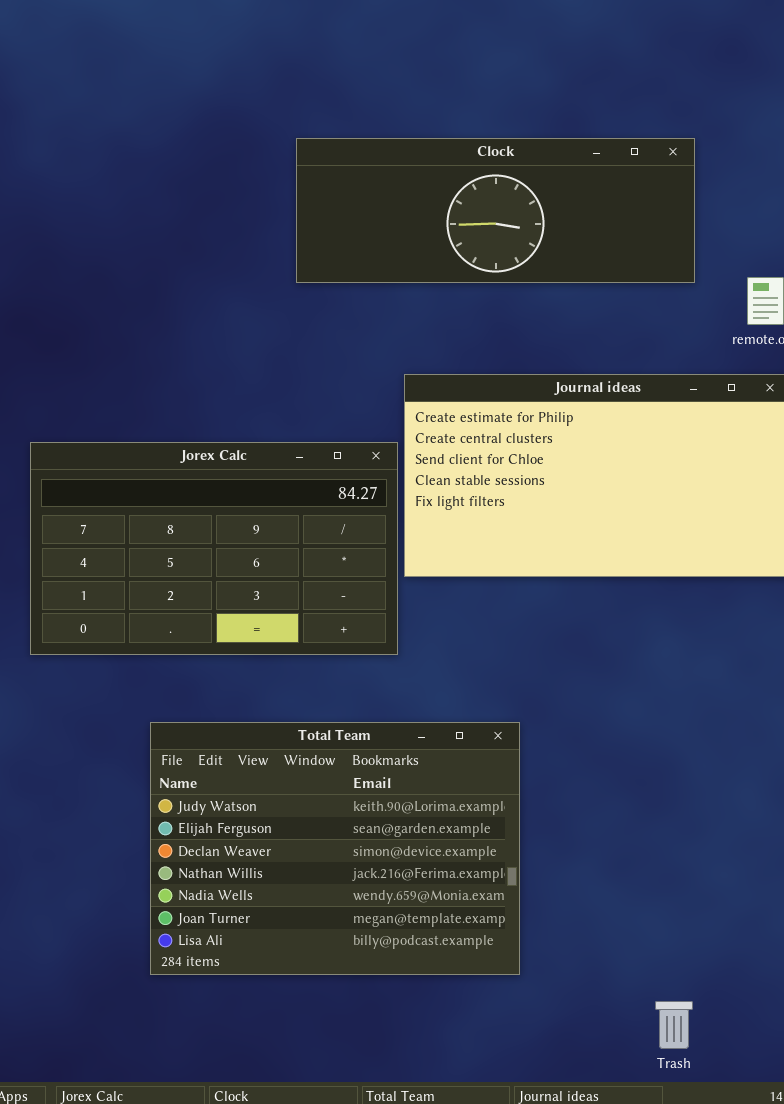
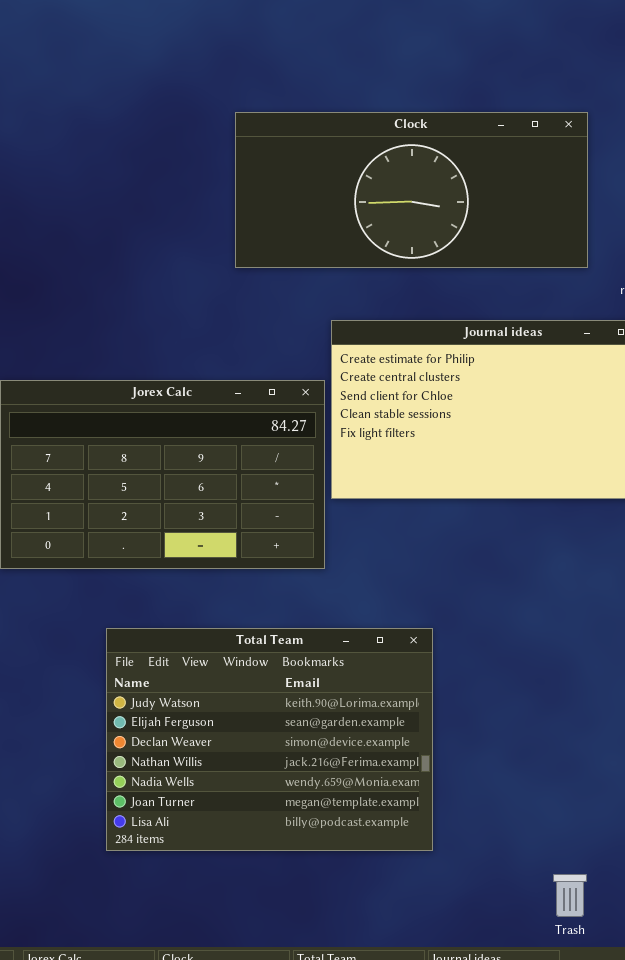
Clock: [296,138,695,283] -> [235,112,588,268], resized

